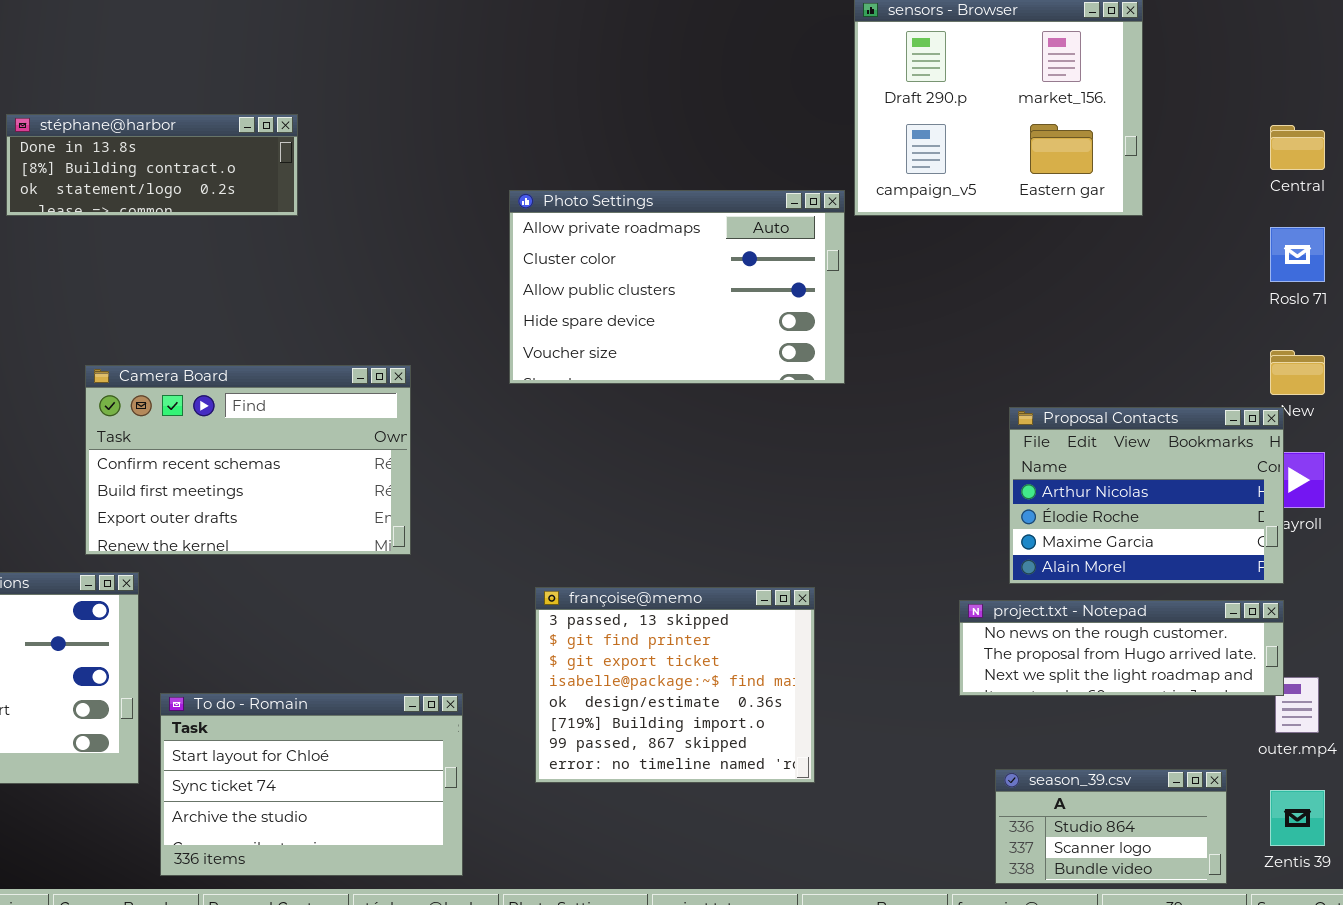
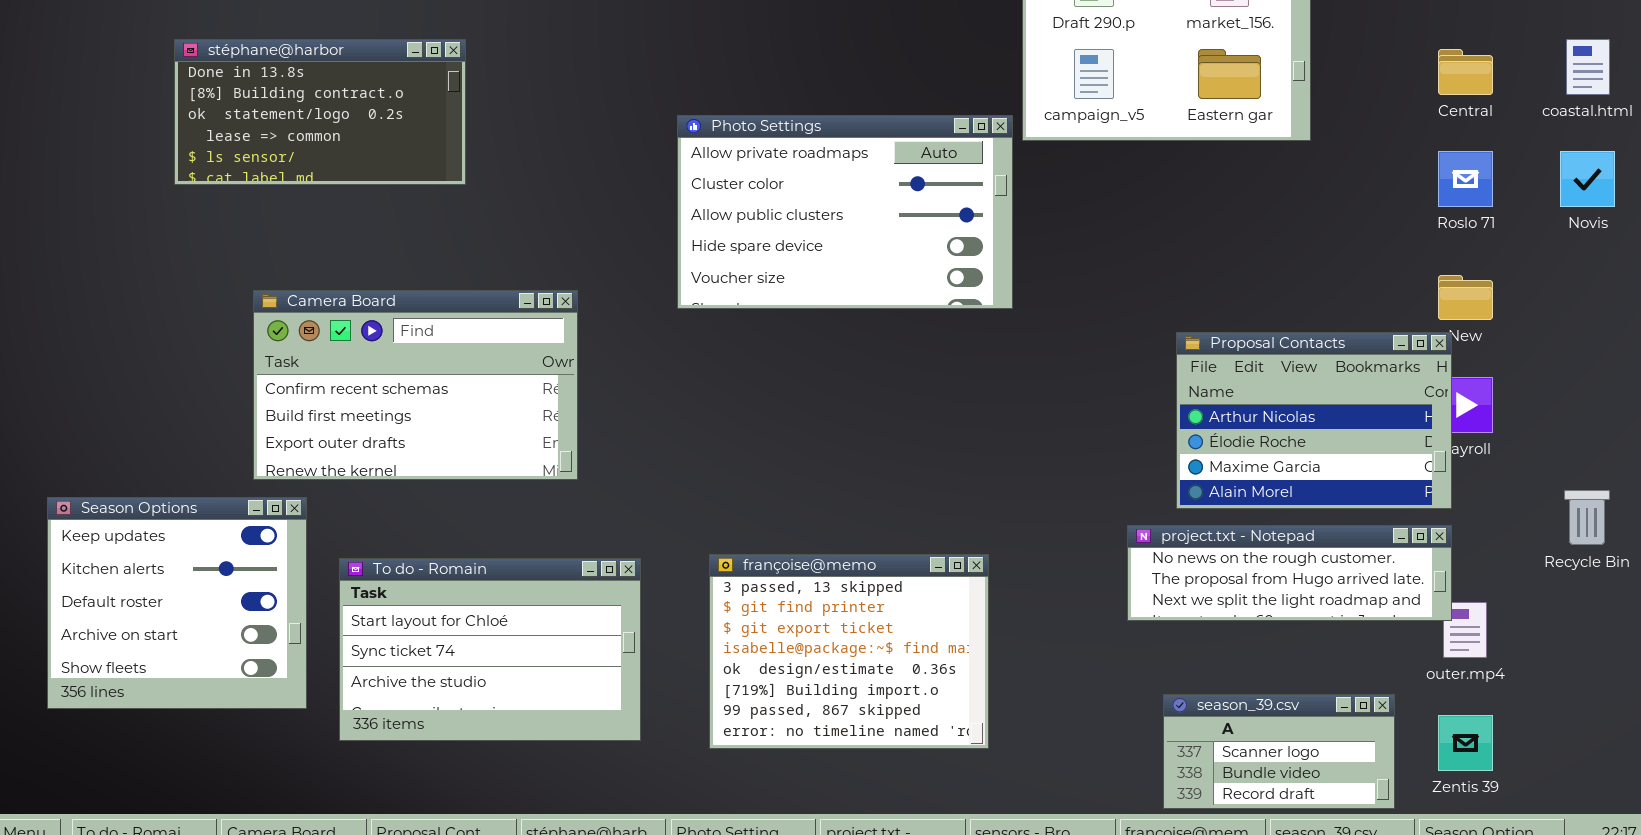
stéphane@harbor: [6,114,298,216] -> [174,39,466,185], resized
françoise@memo: [535,587,815,783] -> [709,554,989,749], moved
To do - Romain: [160,693,463,876] -> [339,558,641,741], moved
season_39.csv: [995,769,1227,884] -> [1163,694,1395,809], scrolled down 1 row

